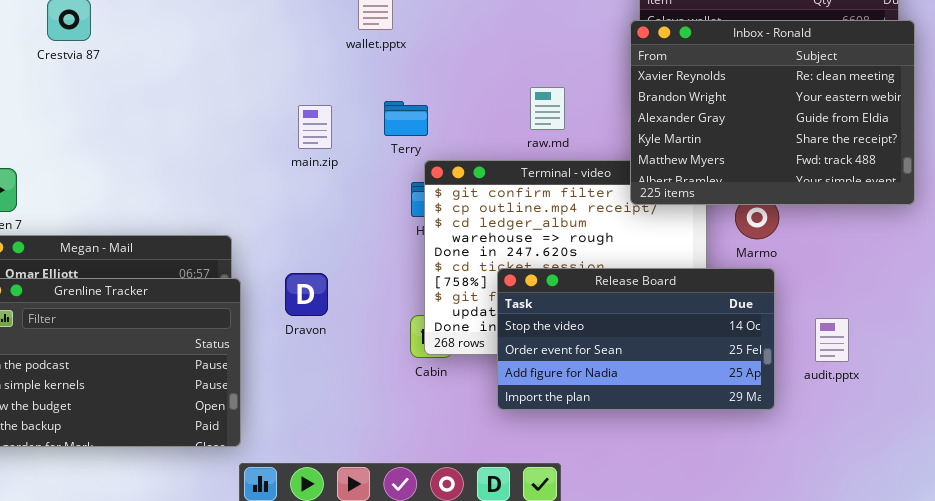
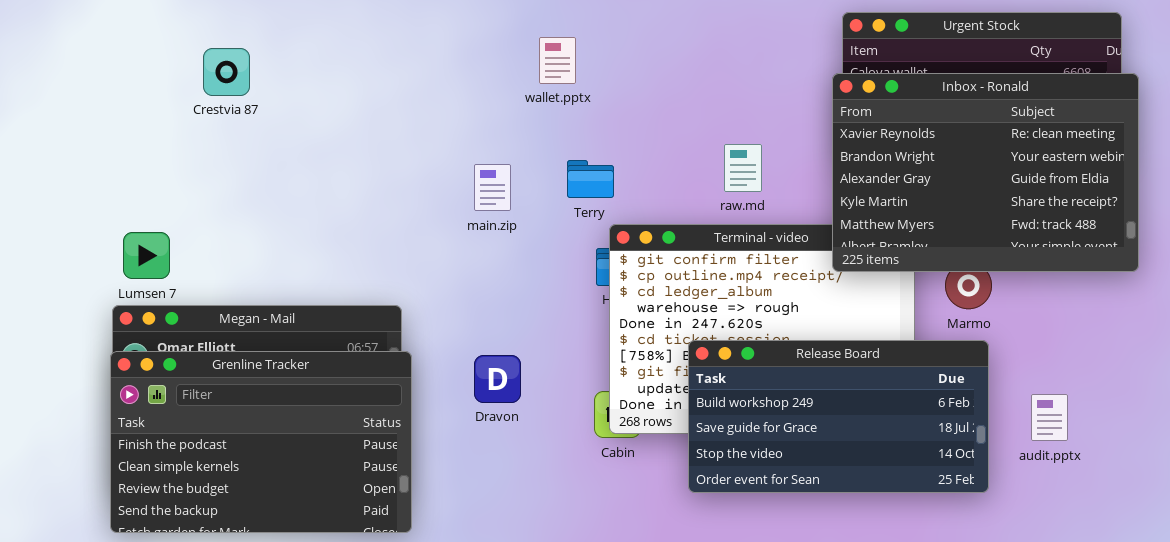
Release Board: [497,268,775,410] -> [688,340,989,493], scrolled up 2 rows
Dravon: [285,273,328,316] -> [474,355,521,403], moved

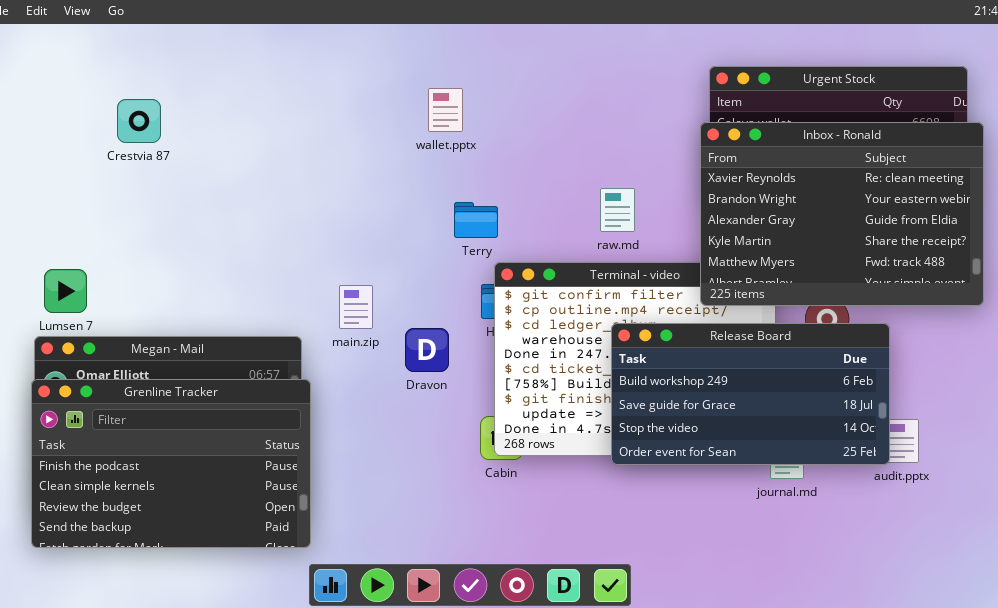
main.zip: [474,164,511,211] -> [339,285,373,329], moved
Release Board: [688,340,989,493] -> [611,323,890,465], moved
Dravon: [474,355,521,403] -> [405,328,449,372], moved

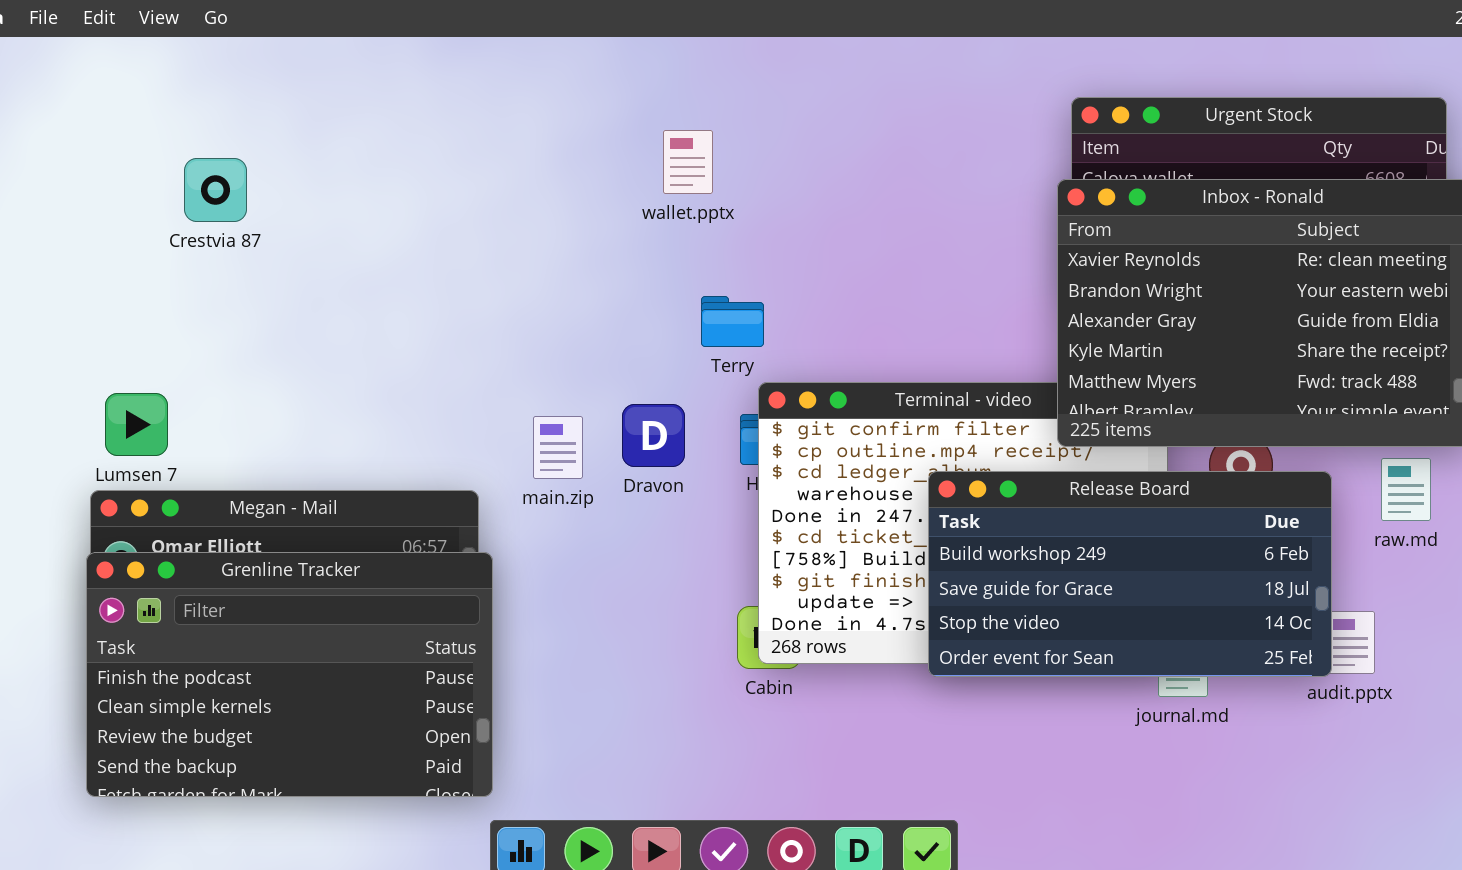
Crestvia 87: [117,99,161,143] -> [184,158,247,222], moved
raw.md: [600,188,635,232] -> [1381,458,1431,521], moved
Dravon: [405,328,449,372] -> [622,404,685,467], moved

